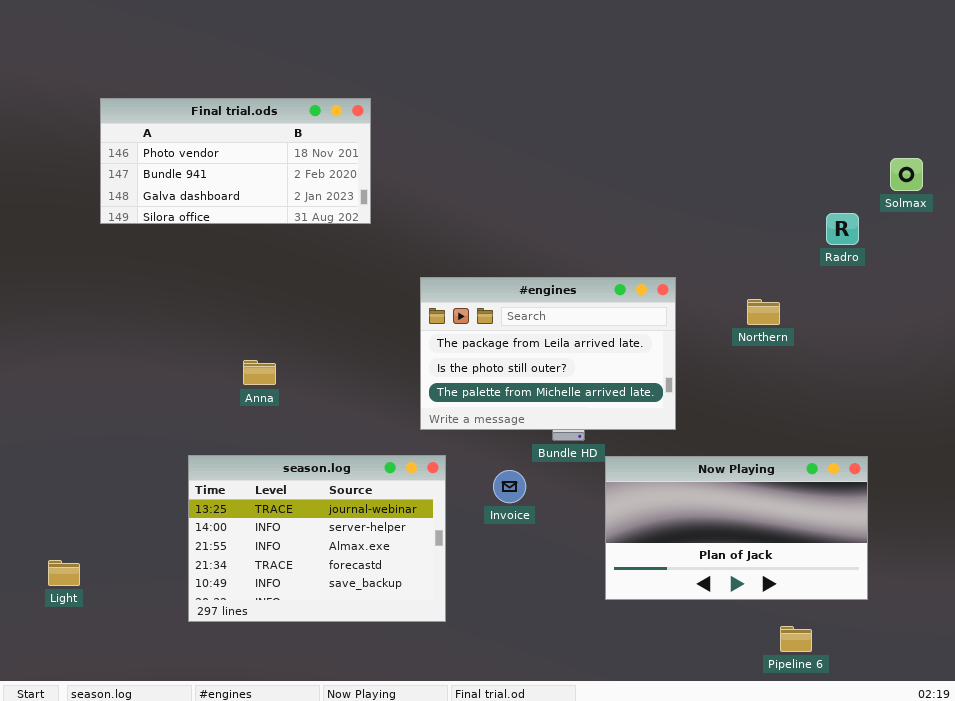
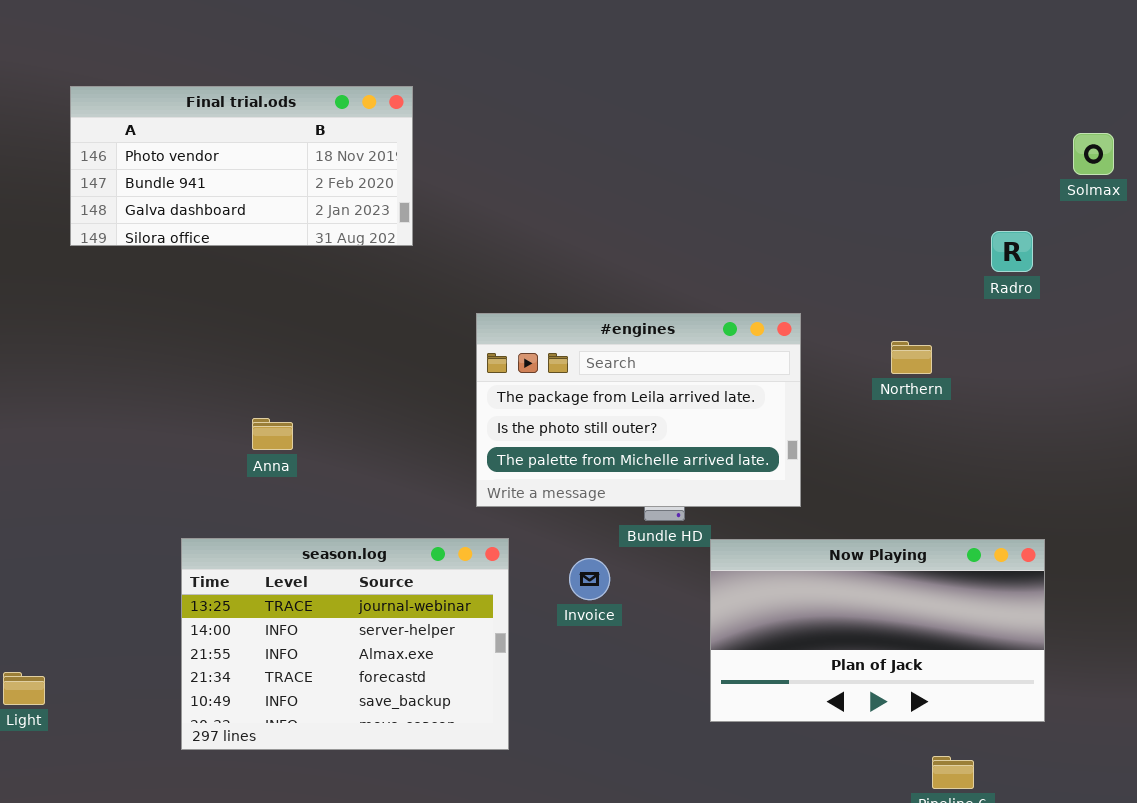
Solmax: [890,158,923,191] -> [1073,133,1114,175], moved

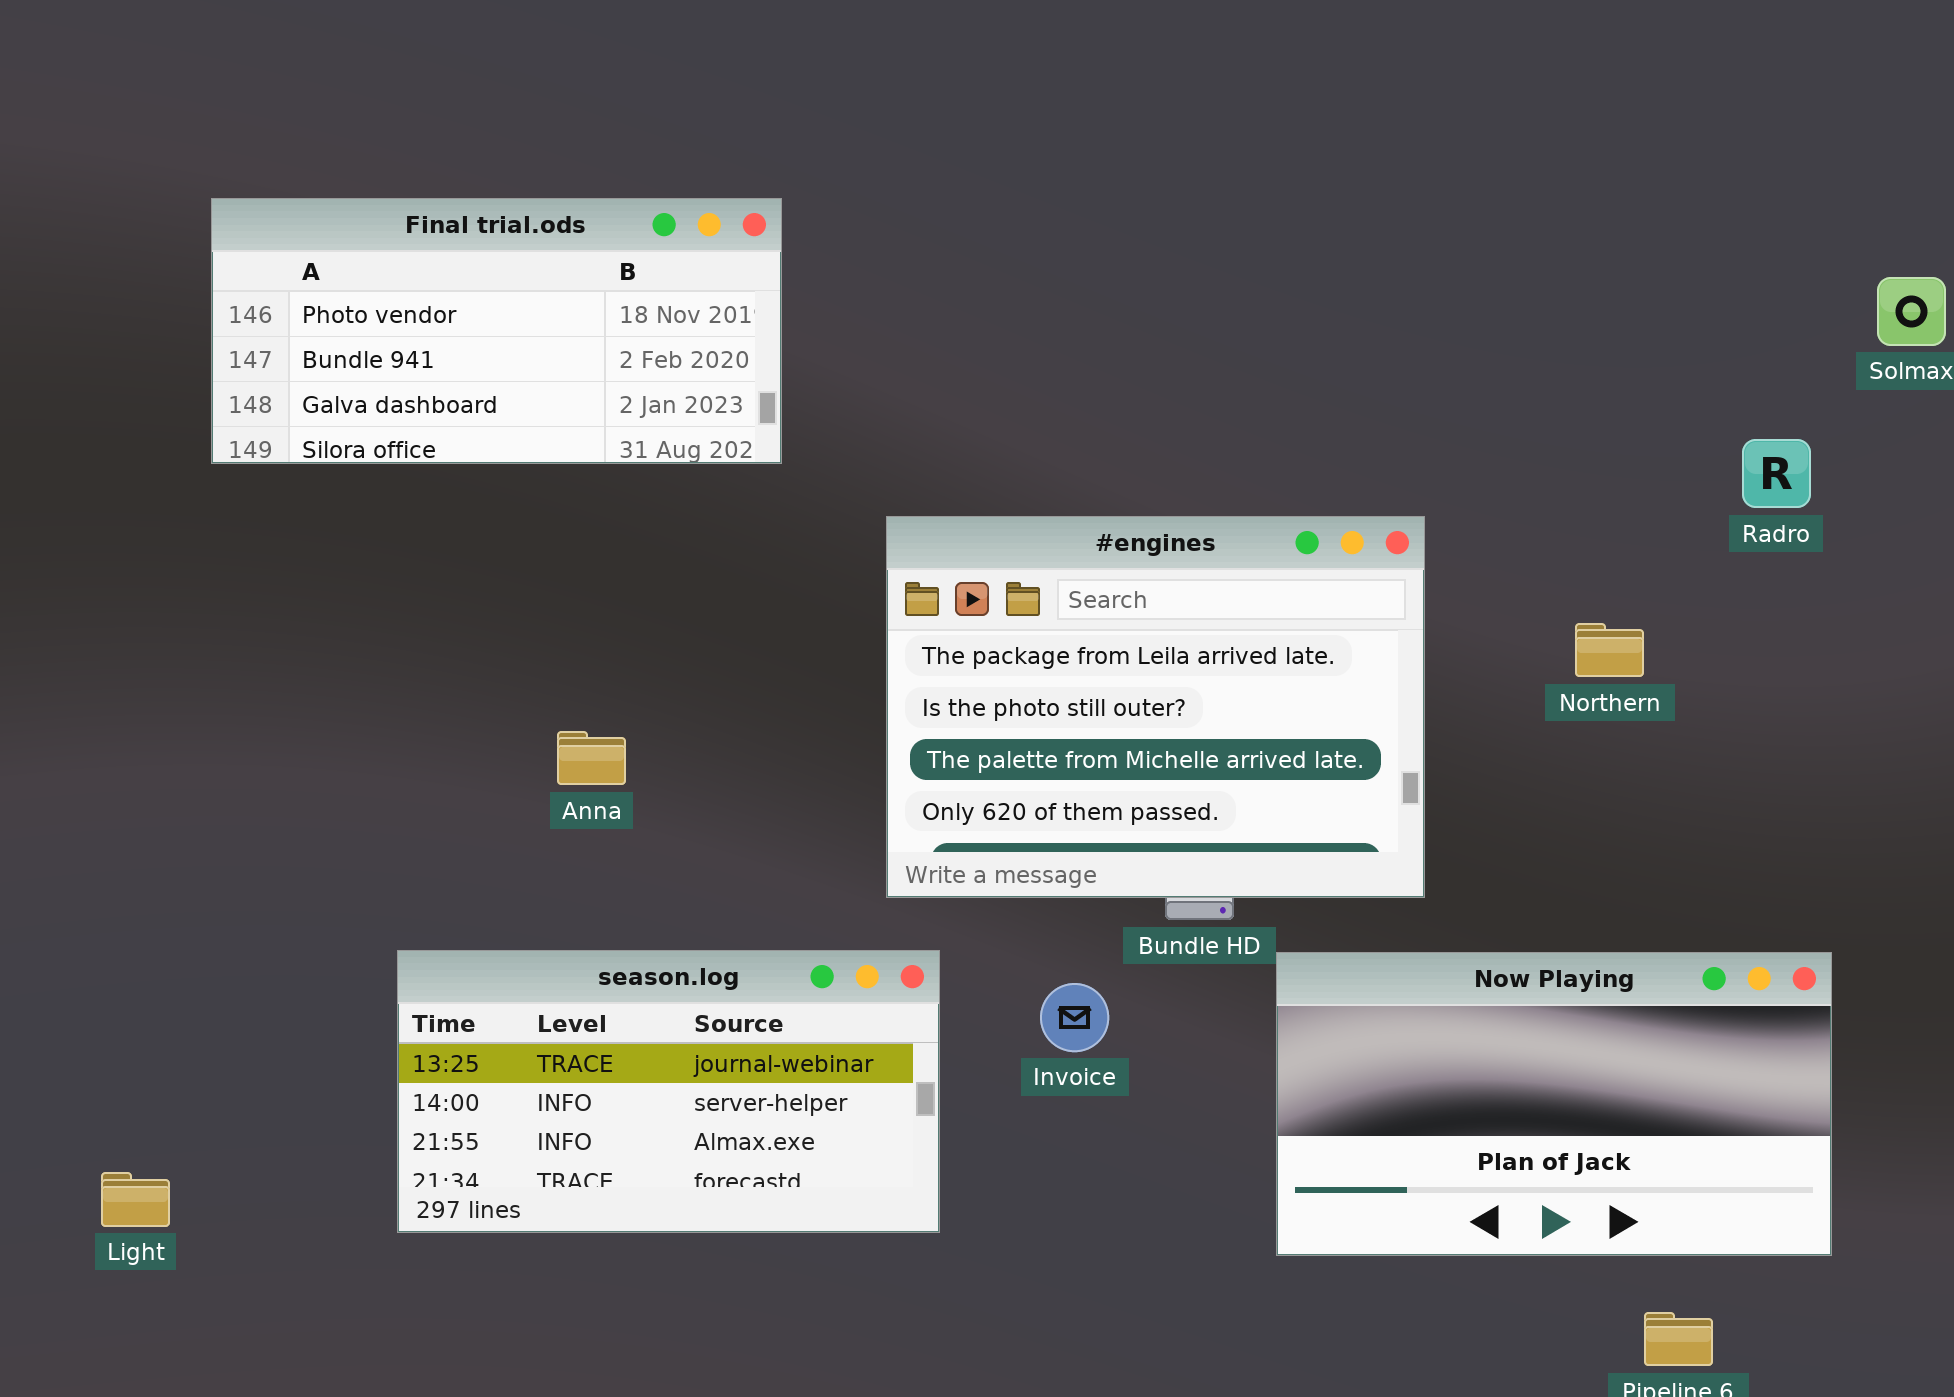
#engines: [476,313,801,507] -> [886,516,1425,898], resized
Anna: [252,418,293,450] -> [557,731,626,785], moved
season.log: [181,538,509,750] -> [397,950,940,1233], resized

